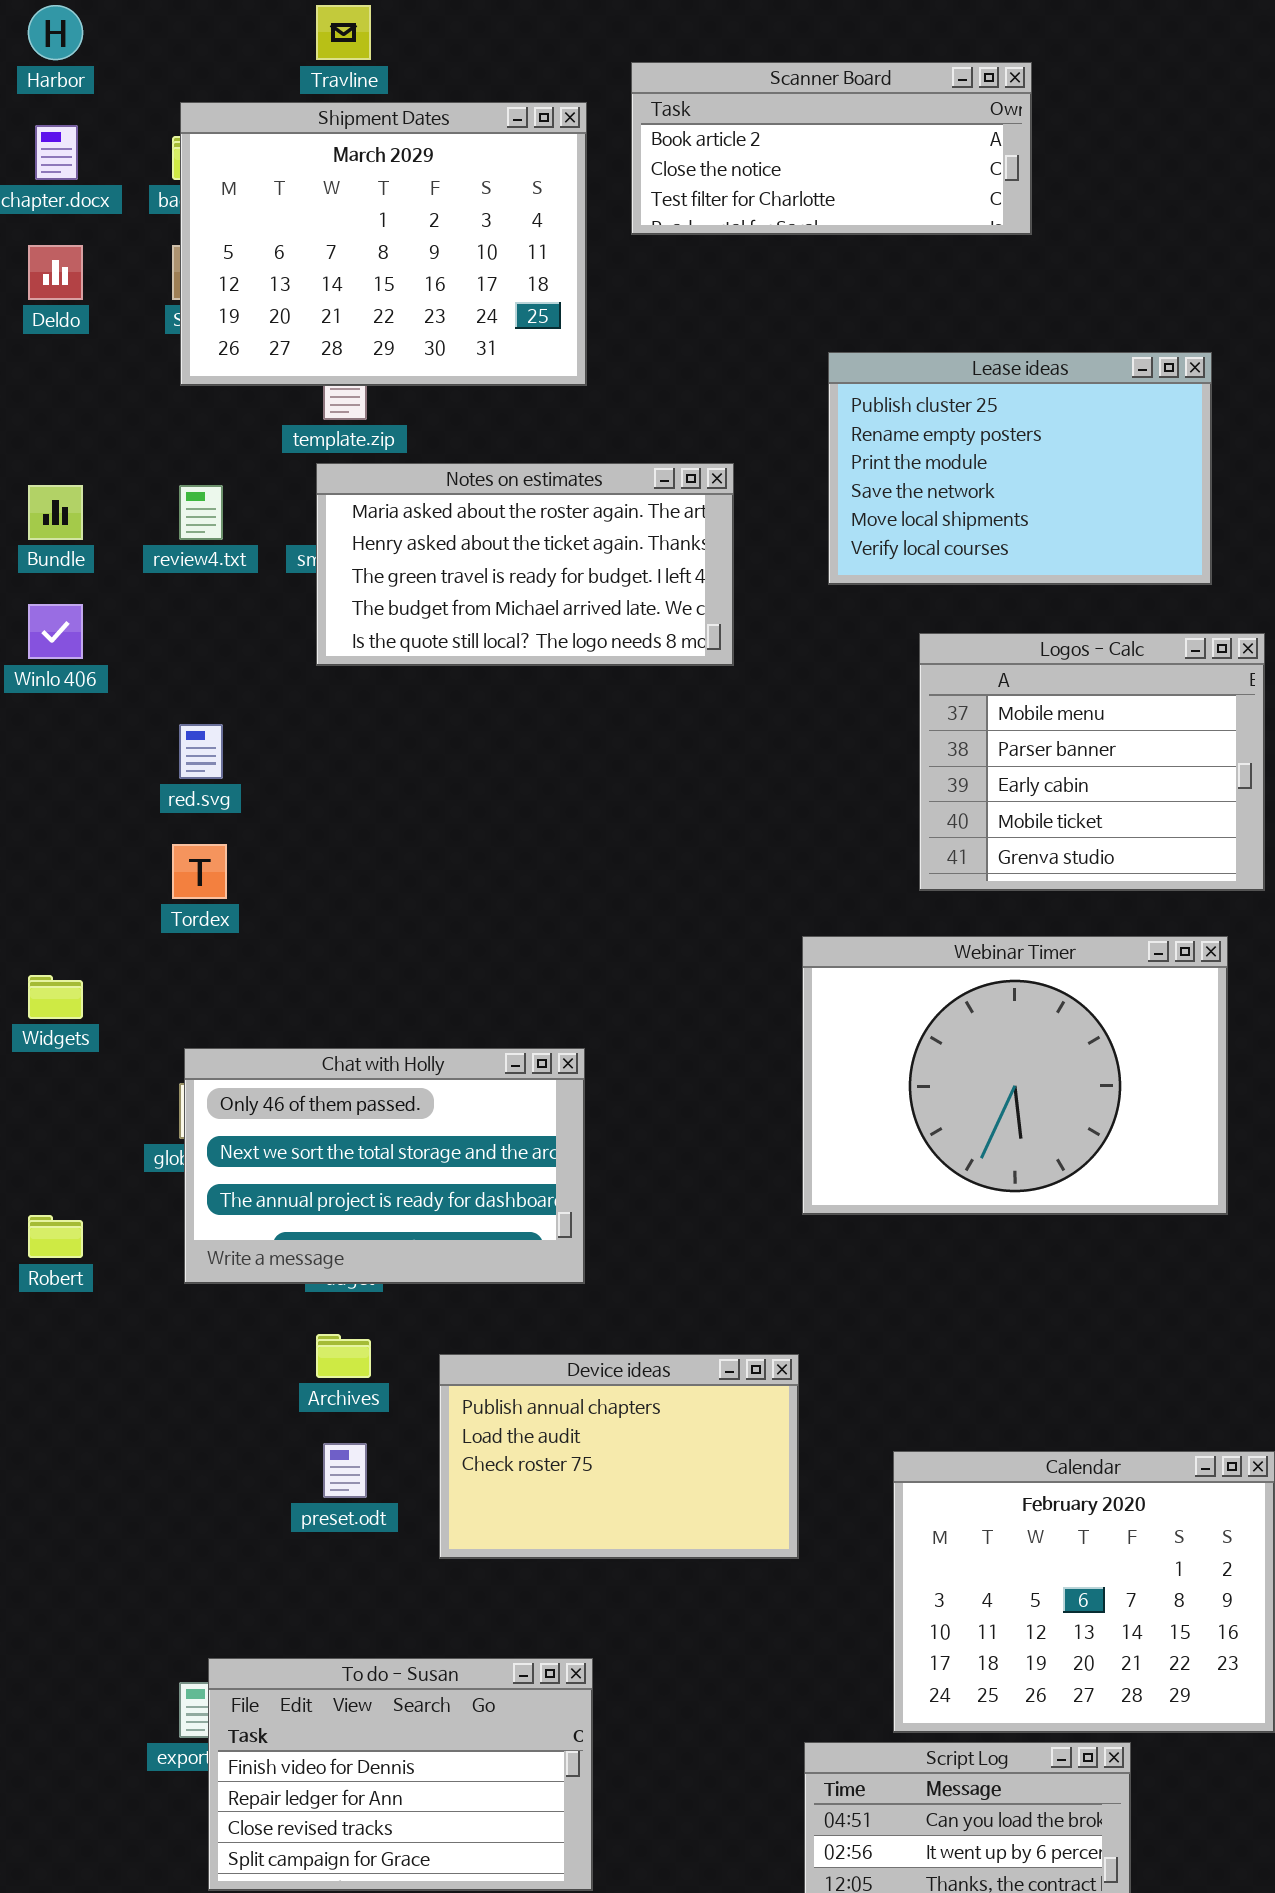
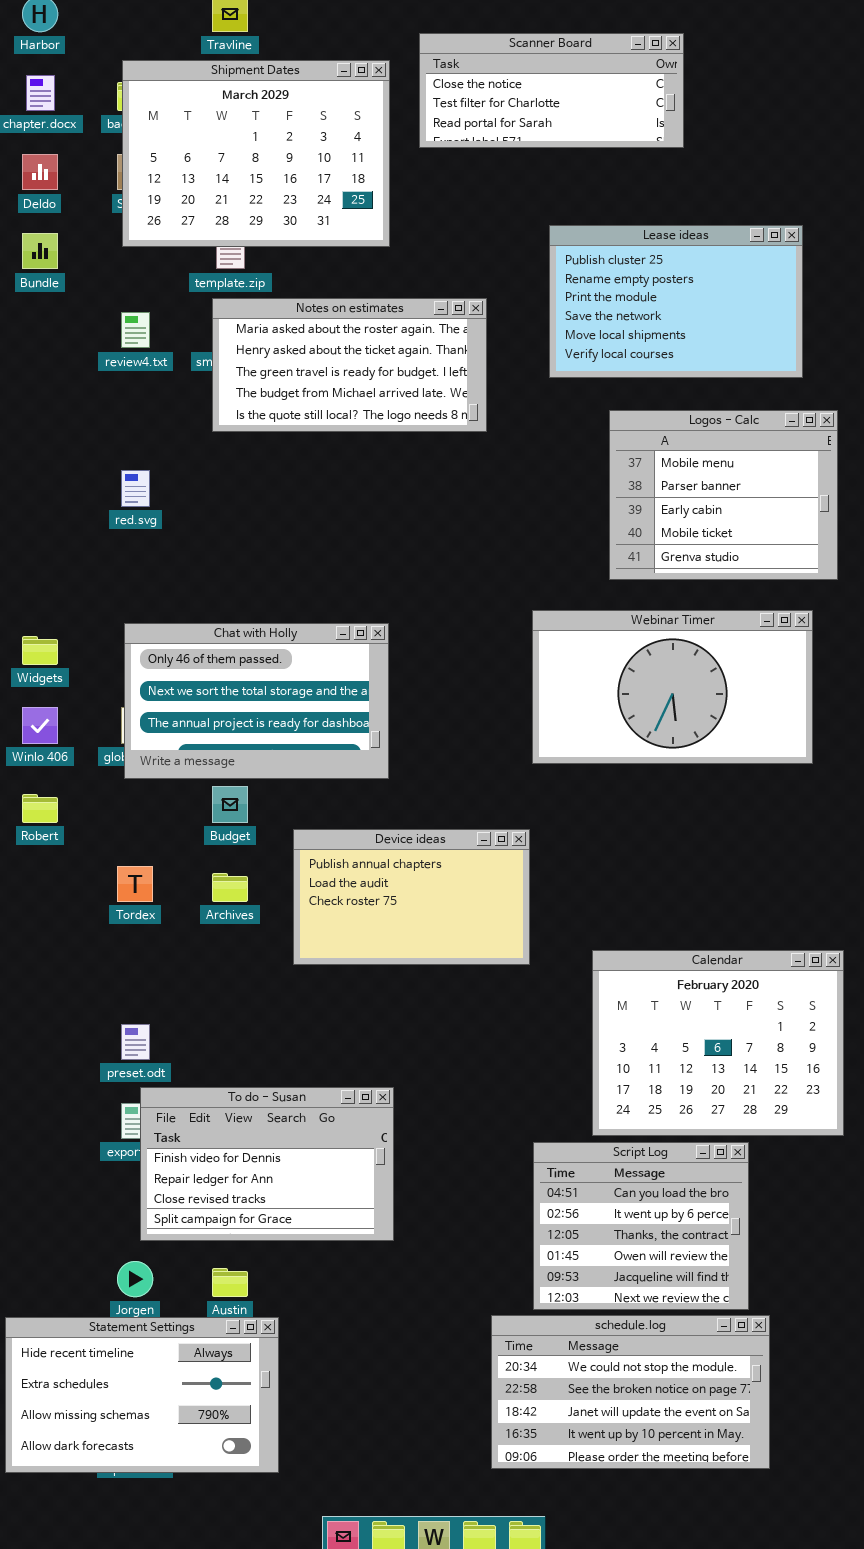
Scanner Board: [631,62,1032,235] -> [419,33,684,148], scrolled down 1 row
Bundle: [28,485,83,540] -> [22,233,58,269], moved
Winlo 406: [28,604,83,659] -> [22,707,58,744], moved
Tordex: [172,844,227,899] -> [117,866,153,902], moved
Webinar Timer: [802,936,1228,1215] -> [532,610,813,764], resized
Chat with Holly: [184,1048,585,1284] -> [124,623,389,779], moved
Device ideas: [439,1354,799,1559] -> [293,829,530,965], moved
preset.odt: [323,1443,367,1498] -> [121,1024,150,1060], moved

